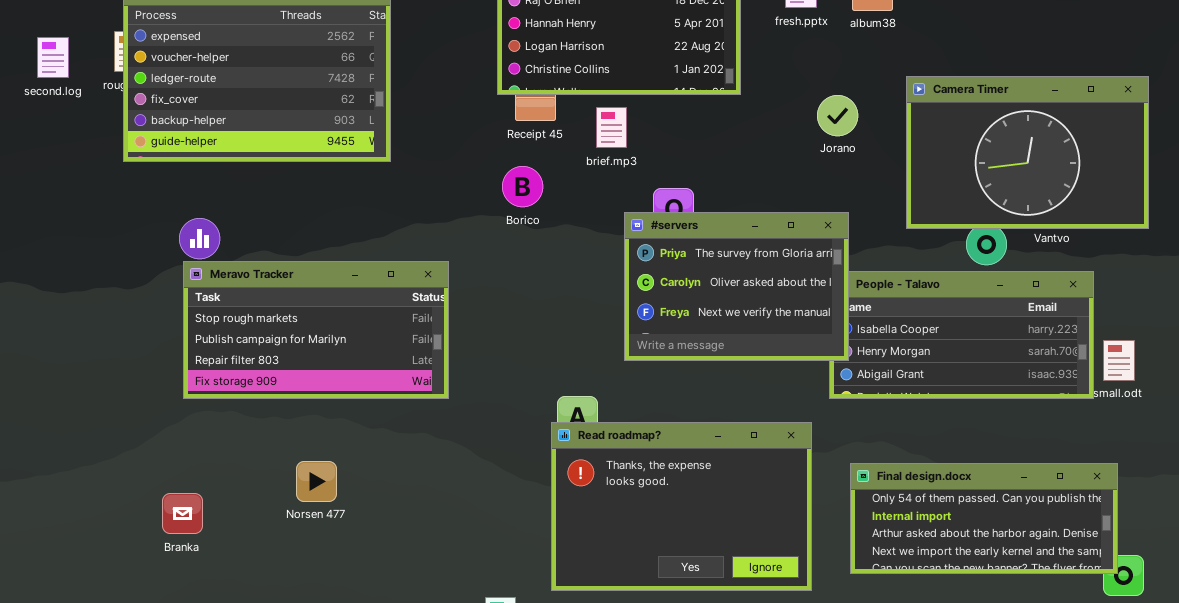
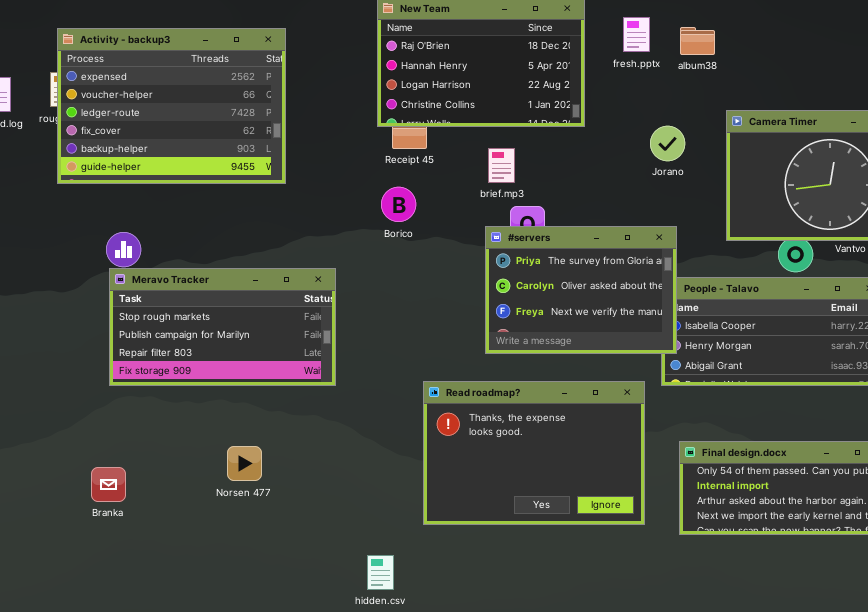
brief.mp3: [596,107,627,148] -> [488,148,515,183], moved
Read roadmap?: [551,422,812,591] -> [423,381,645,525], moved
Norsen 477: [296,461,337,502] -> [227,446,262,481], moved

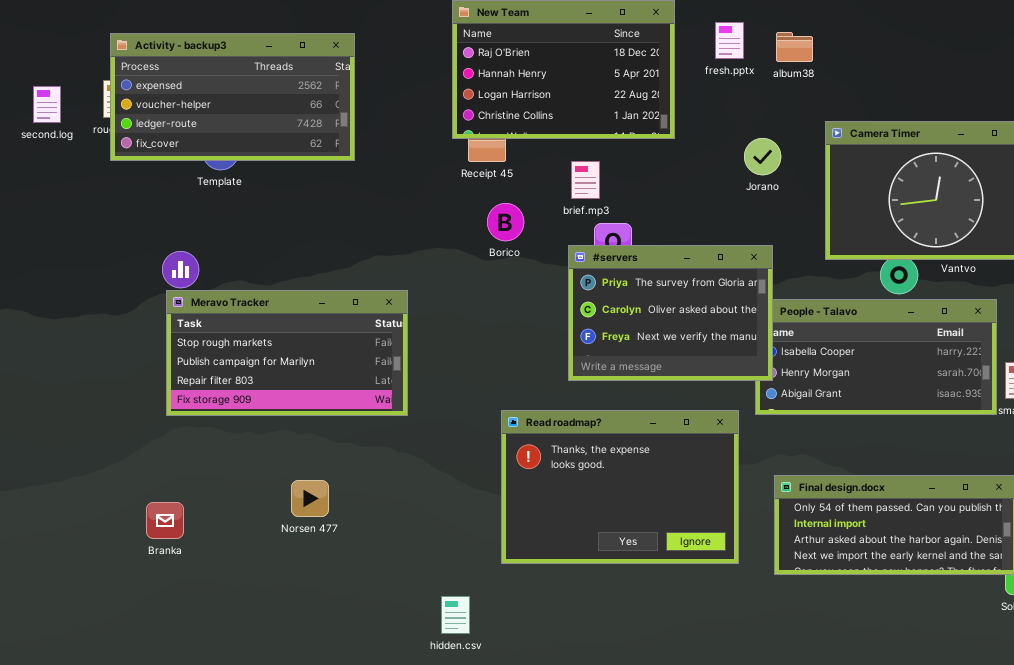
Activity - backup3: [57,28,286,184] -> [110,33,355,161], resized
Borico: [381,187,416,222] -> [487,203,524,241], moved

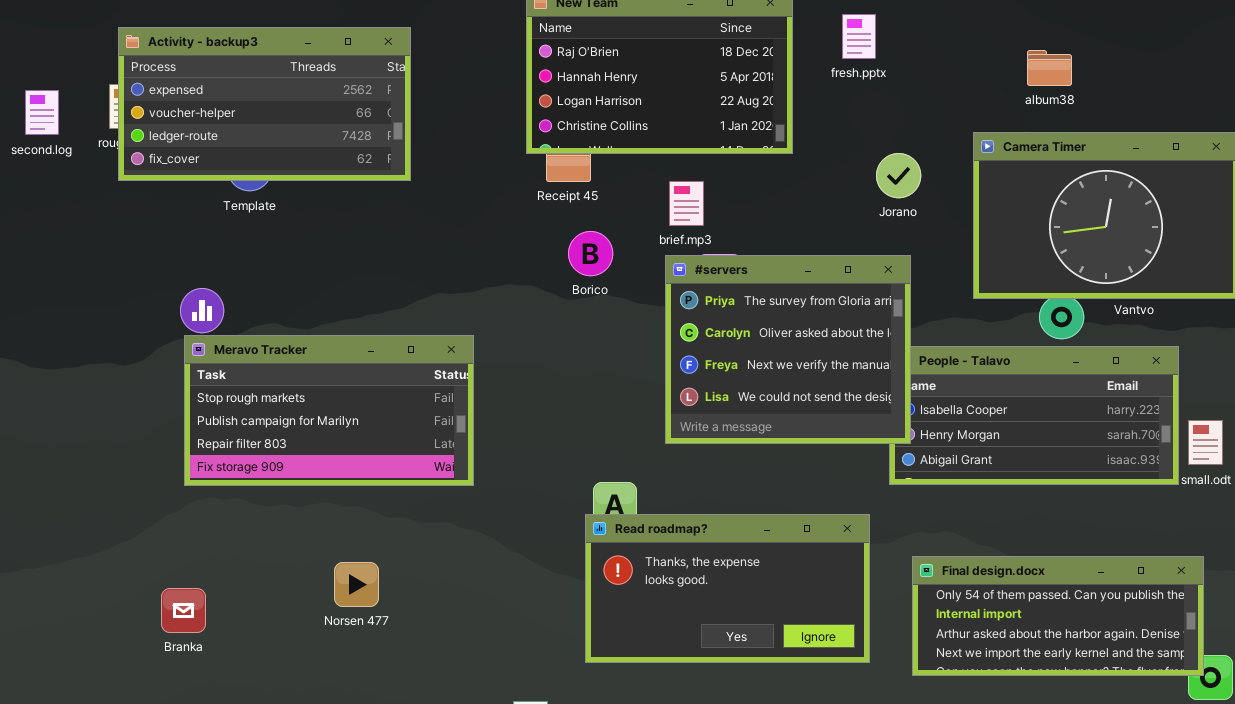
album38: [776,32,813,62] -> [1027,50,1072,86], moved
#servers: [568,245,773,381] -> [665,255,911,444], resized
Read roadmap?: [501,410,739,564] -> [585,514,870,663], resized

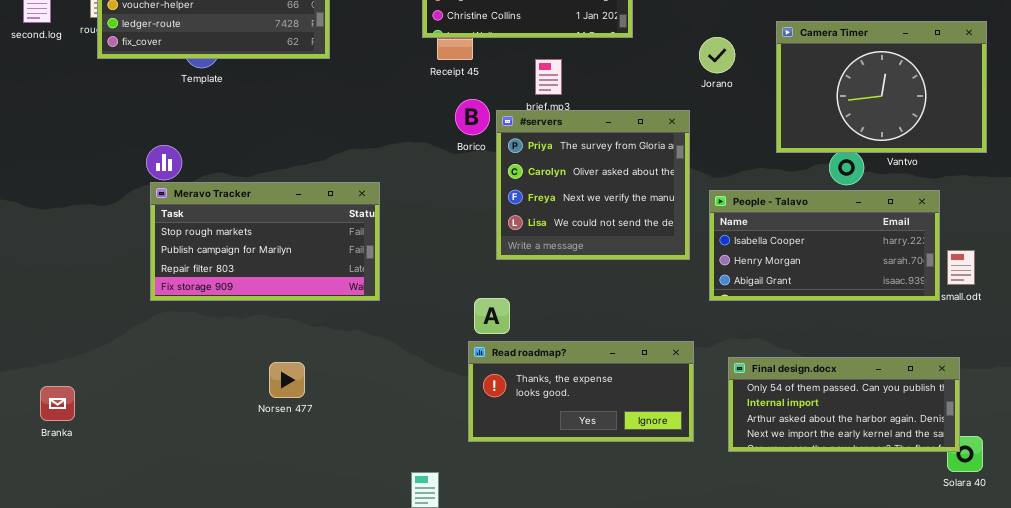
#servers: [665,255,911,444] -> [496,110,690,260], moved
Read roadmap?: [585,514,870,663] -> [468,341,694,442], resized
Branka: [161,588,206,633] -> [40,386,75,421], moved

